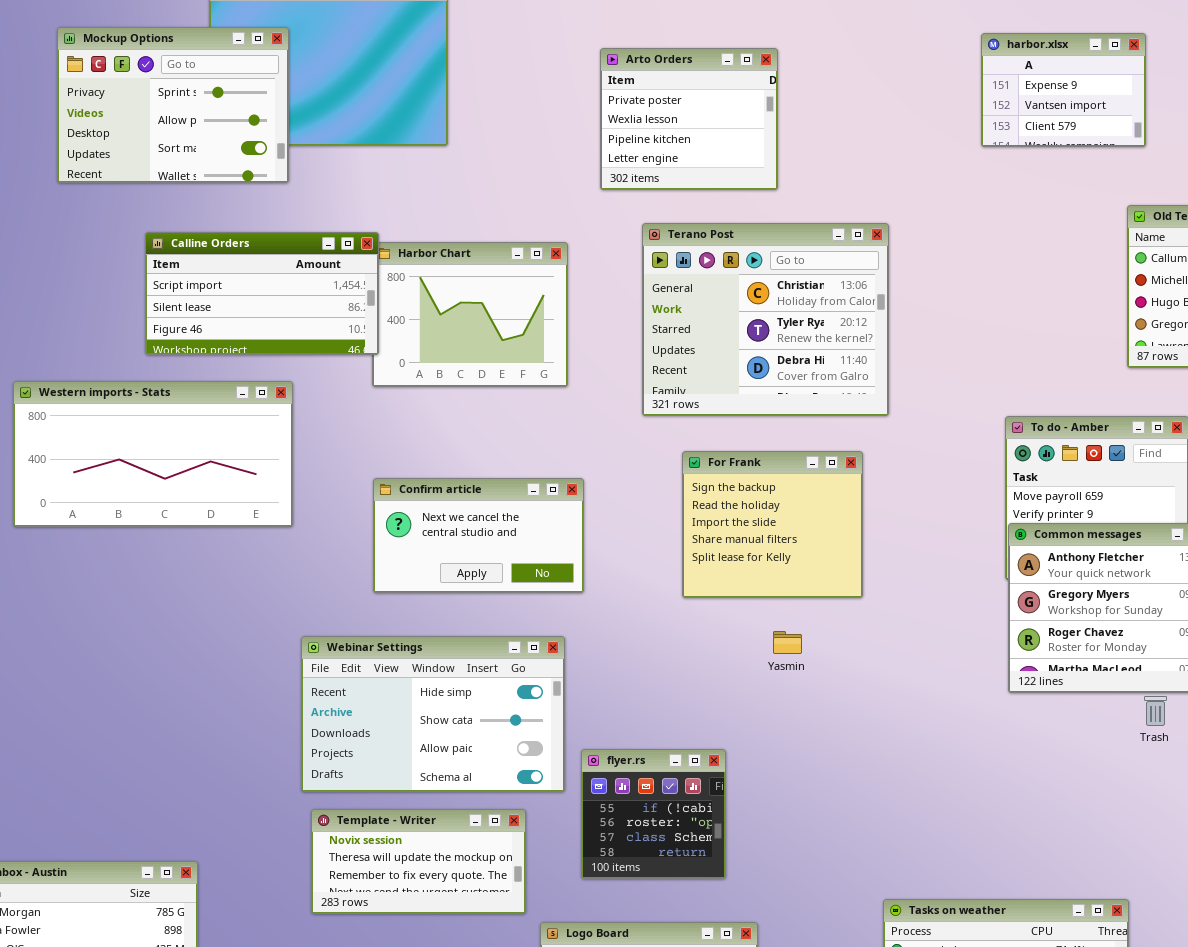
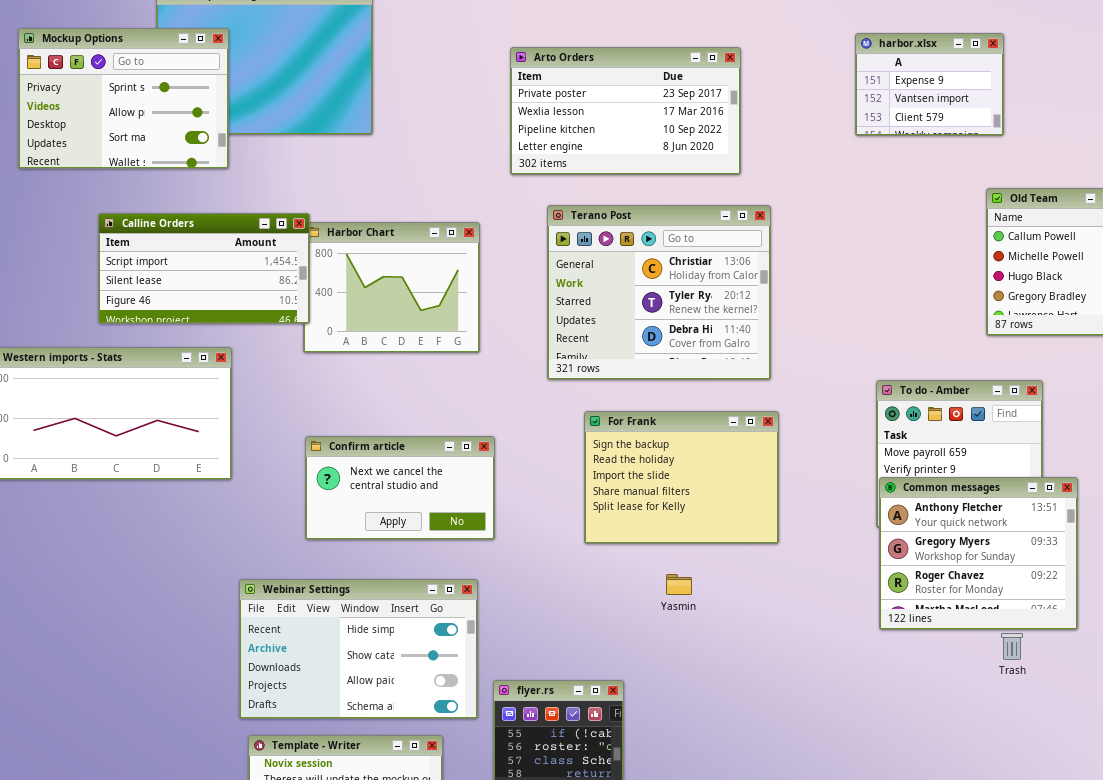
Arto Orders: [600,48,778,190] -> [510,47,741,175], resized
For Frank: [682,451,863,598] -> [584,411,779,544], resized

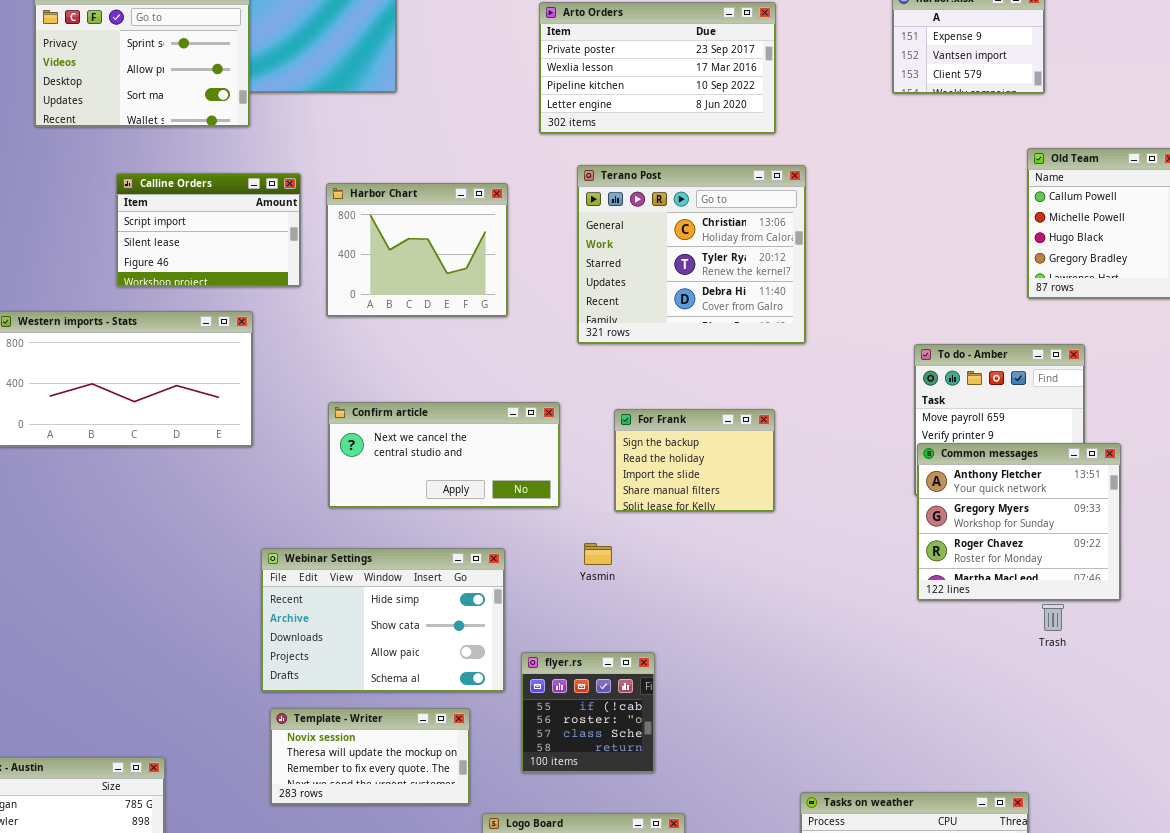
Calline Orders: [98,213,310,324] -> [116,173,301,287], resized
For Frank: [584,411,779,544] -> [614,409,775,512], resized
Confirm article: [305,436,495,540] -> [328,402,560,508], resized
Yasmin: [666,574,692,595] -> [584,543,612,565], moved

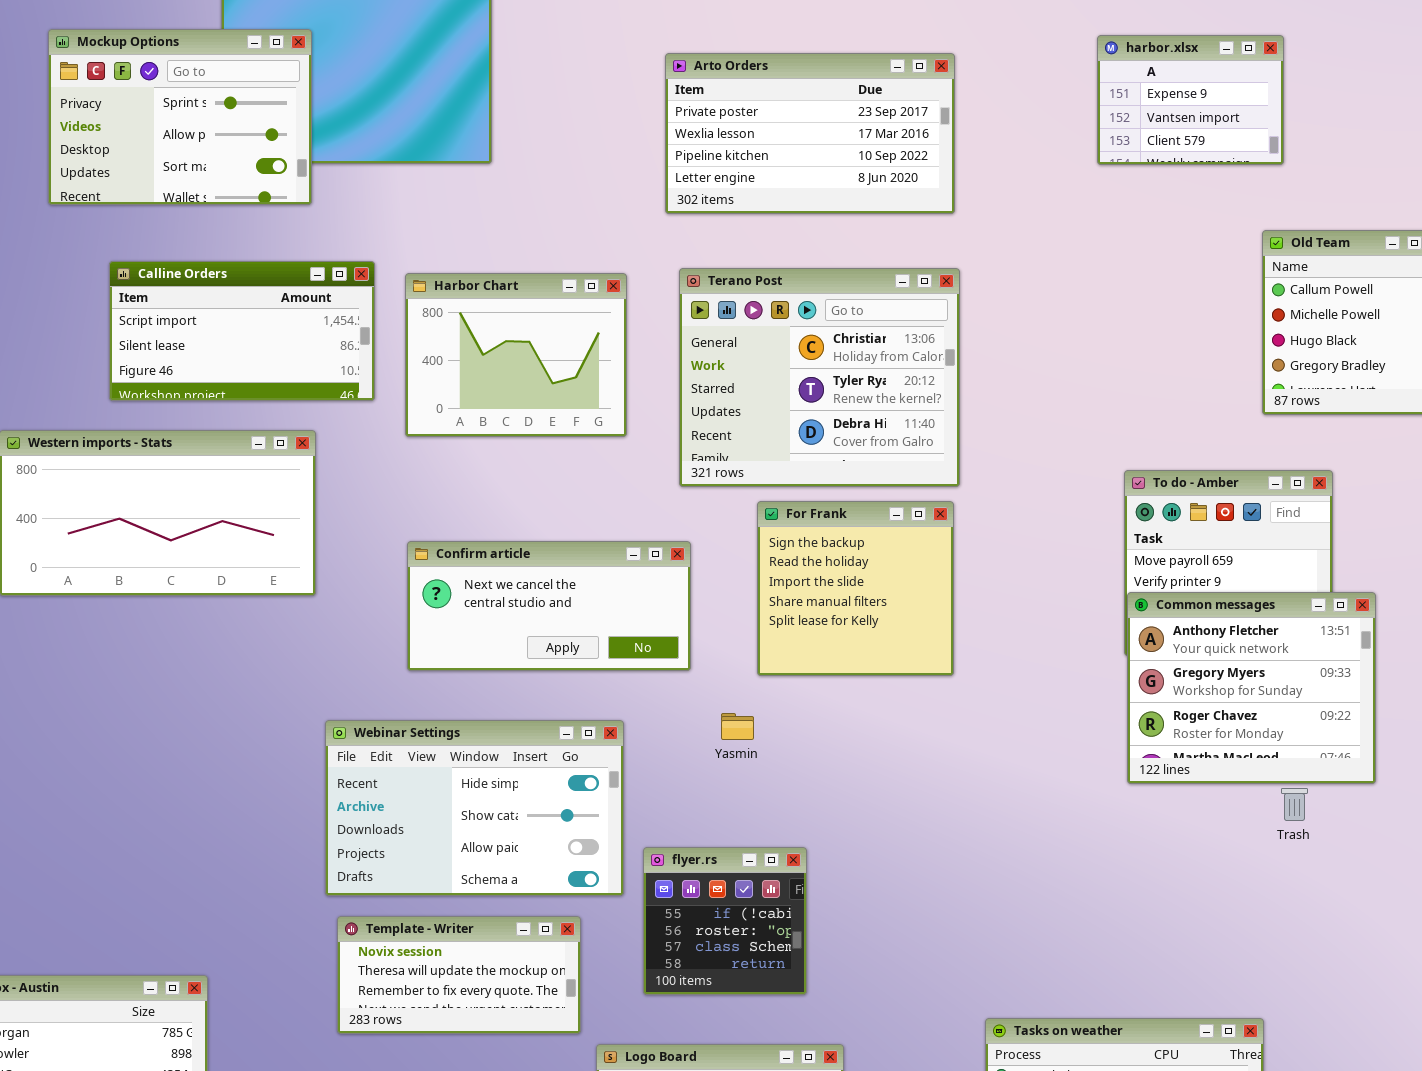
Terano Post: [577,165,806,344] -> [679,268,960,487], moved
Calline Orders: [116,173,301,287] -> [109,261,375,401], resized
For Frank: [614,409,775,512] -> [757,501,954,676], resized

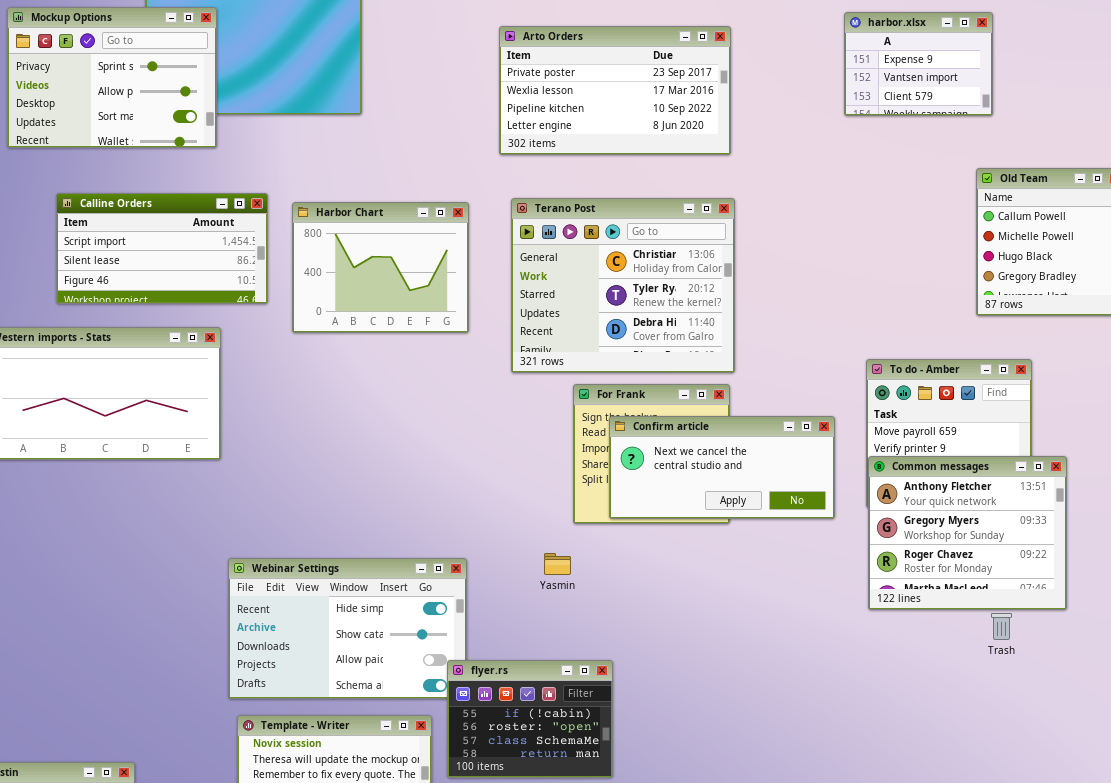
Confirm article: [407,541,691,671] -> [609,416,835,519], moved
flyer.rs: [643,847,807,995] -> [447,660,613,778], resized

